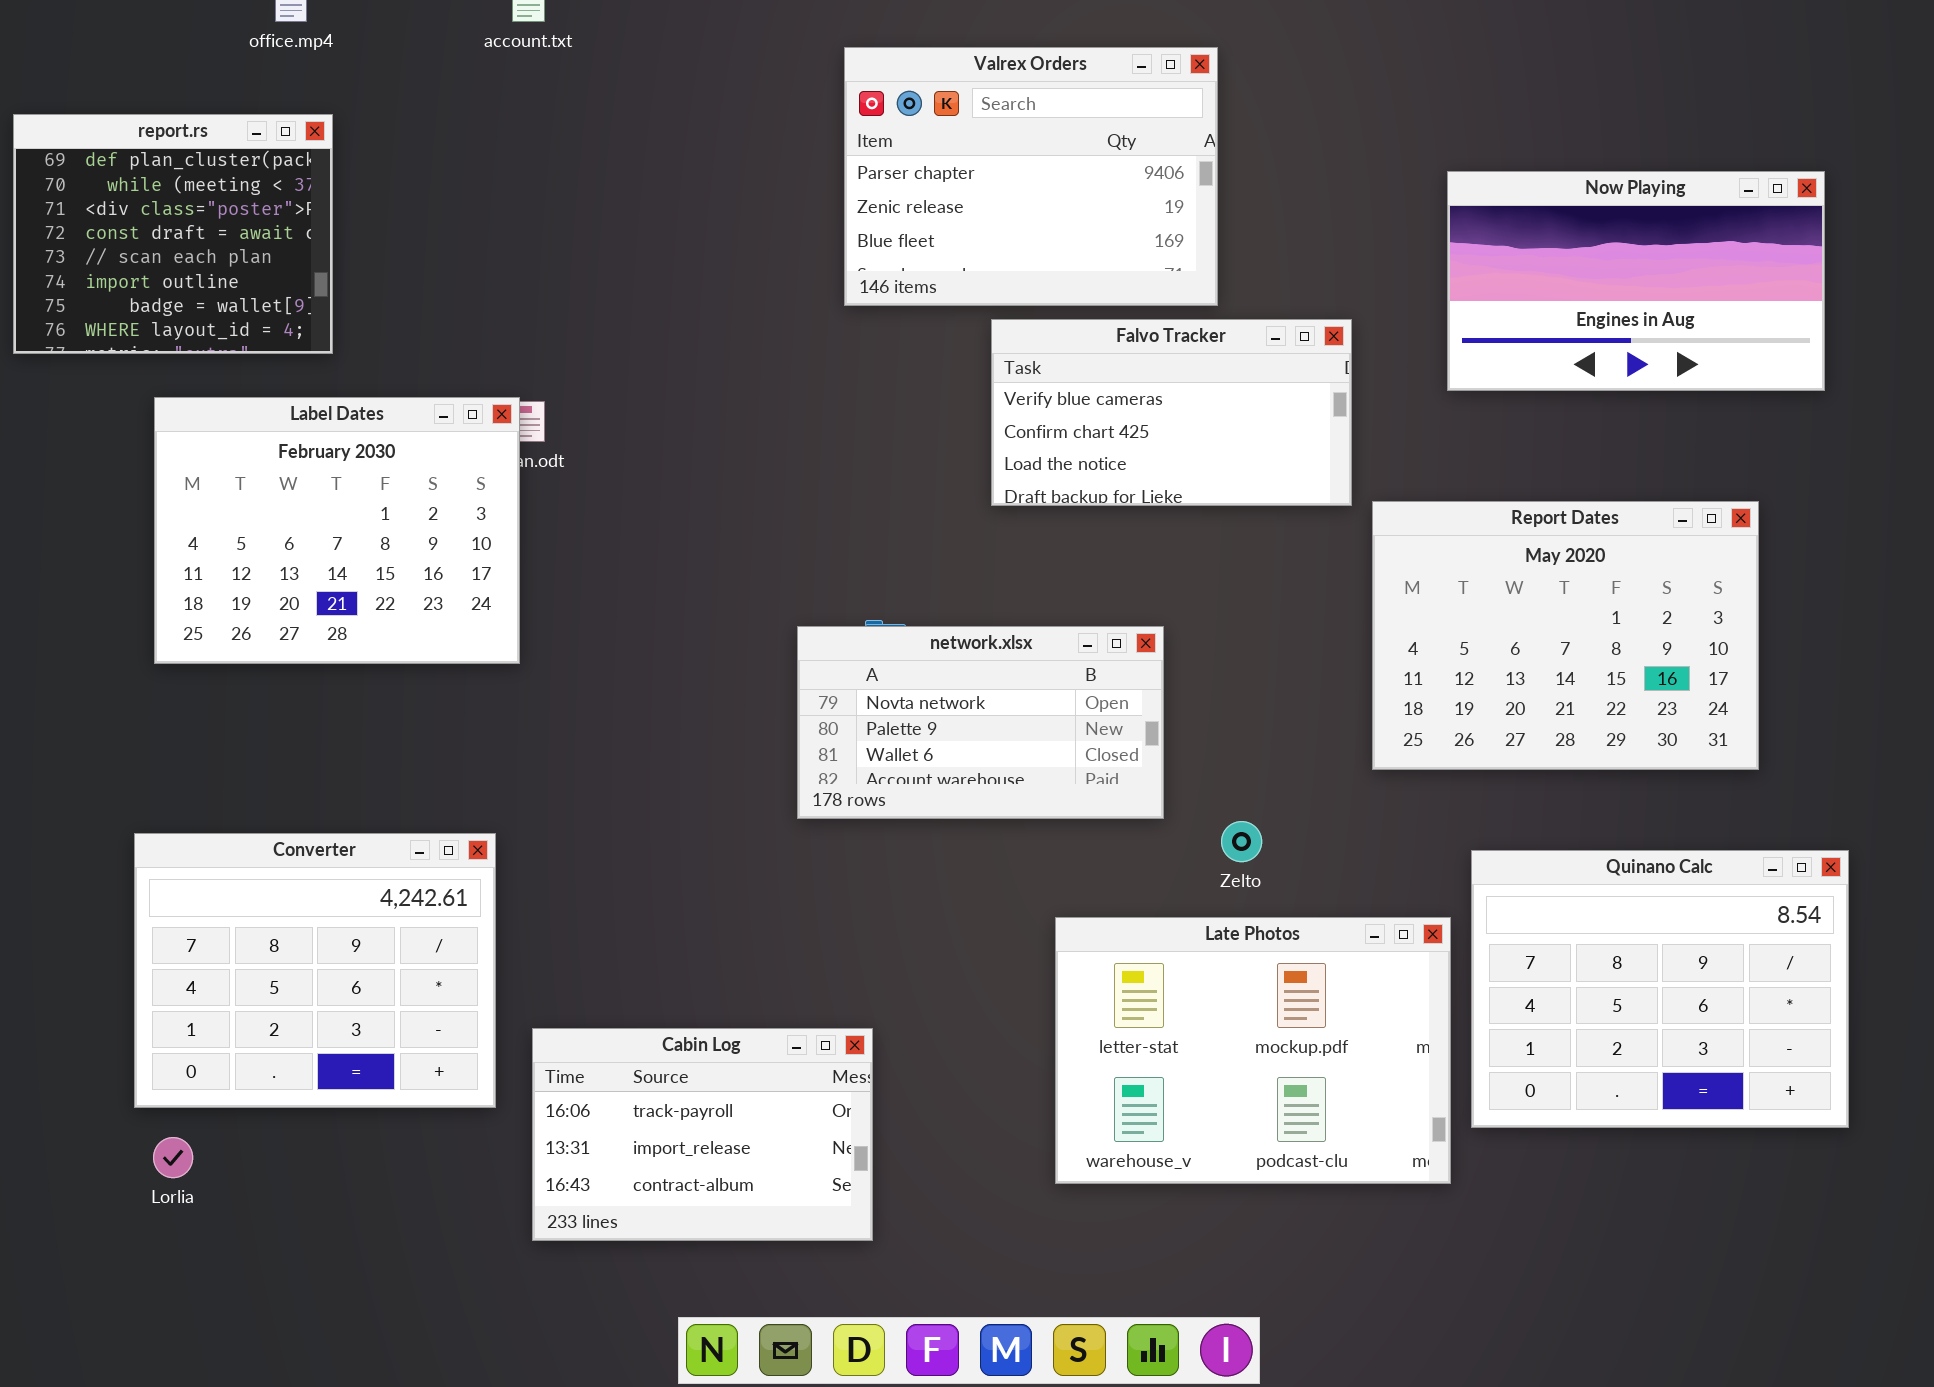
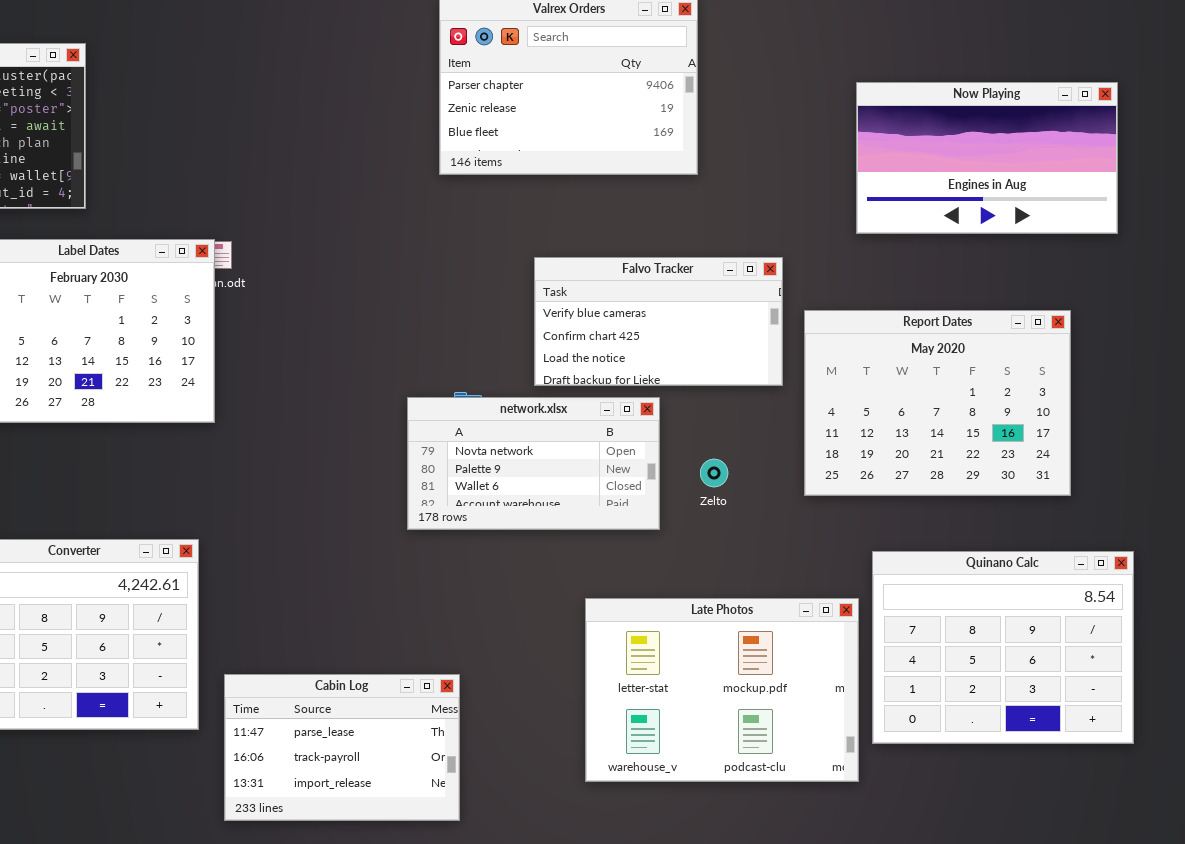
Falvo Tracker: [991,319,1352,506] -> [534,257,783,386], moved
Zelto: [1221,821,1262,862] -> [700,459,728,487], moved
Cabin Log: [532,1028,873,1241] -> [224,674,460,821], scrolled up 1 row

